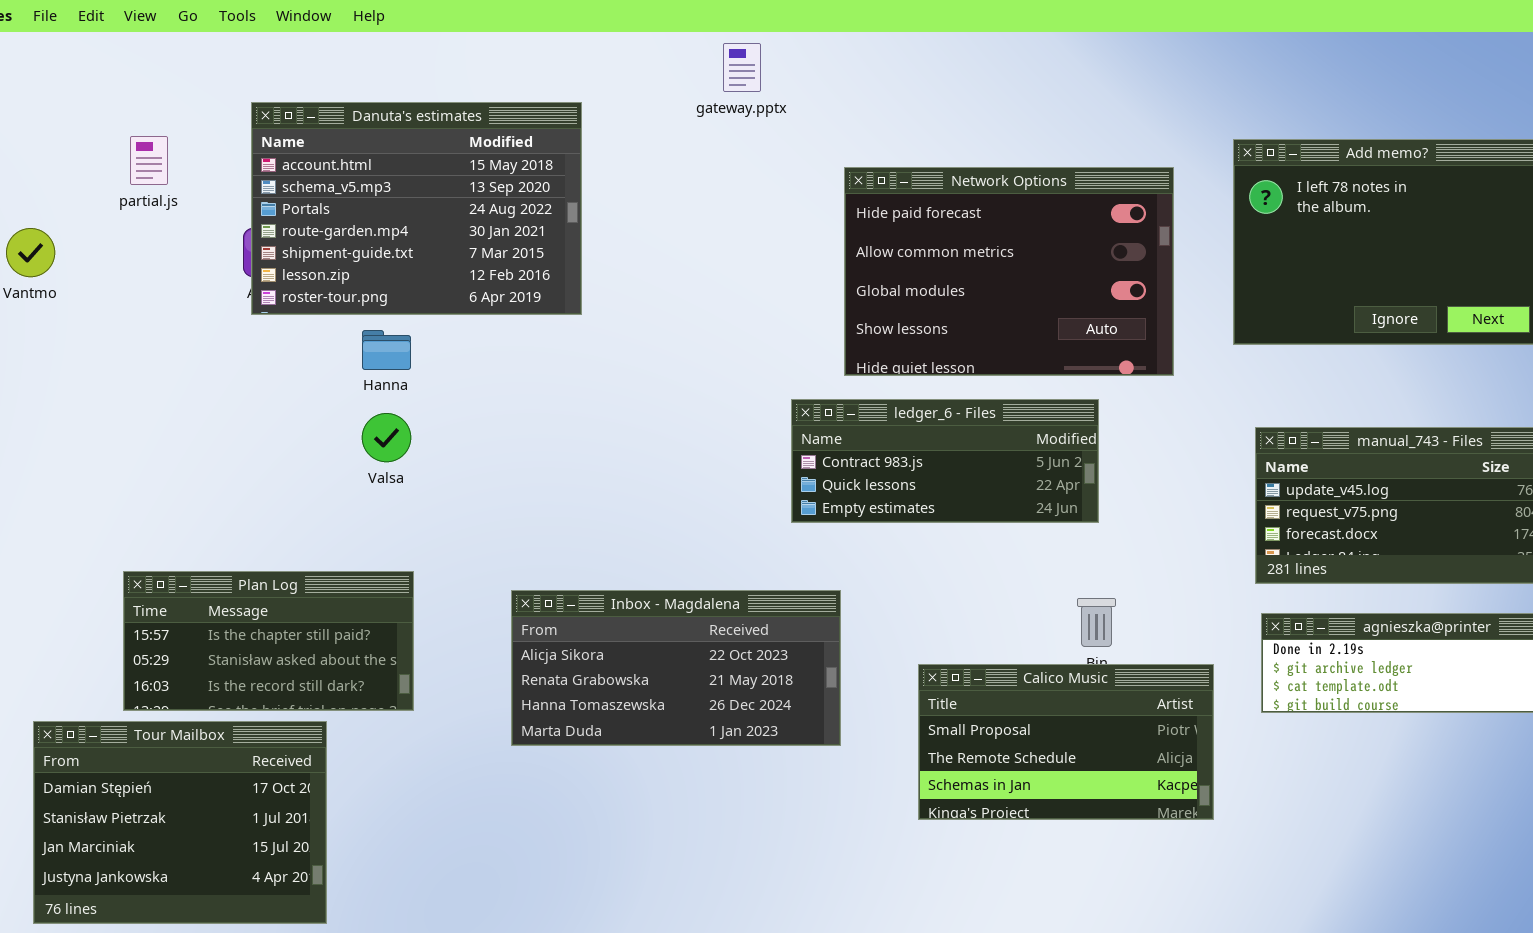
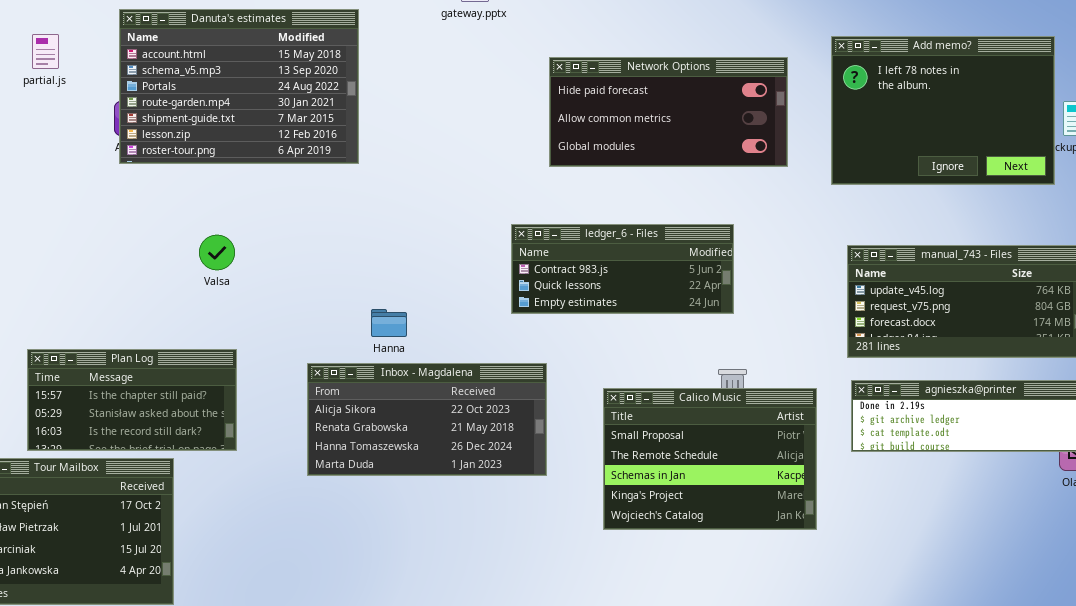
Network Options: [844,167,1174,376] -> [549,57,788,167], resized
Hanna: [362,330,411,370] -> [371,309,407,337], moved
Calico Music: [918,664,1214,820] -> [603,388,817,530], resized

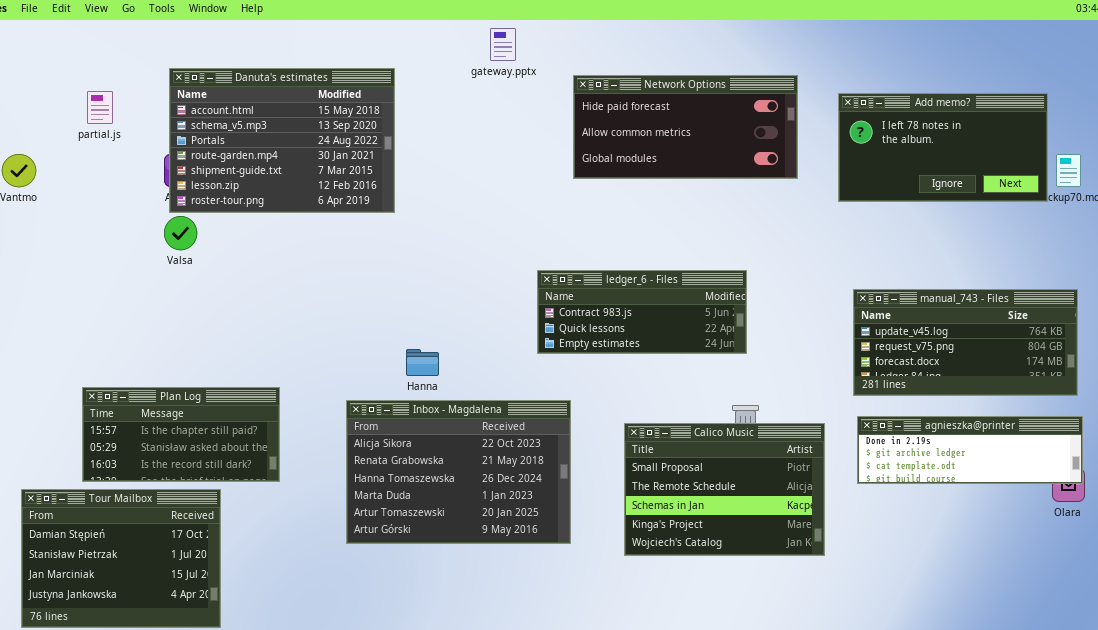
Add memo?: [831,36,1055,185] -> [838,93,1048,202], resized
Network Options: [549,57,788,167] -> [573,75,798,179], moved
Valsa: [199,235,235,270] -> [164,216,197,250], moved
Inbox - Magdalena: [307,363,547,476] -> [346,400,571,544], resized

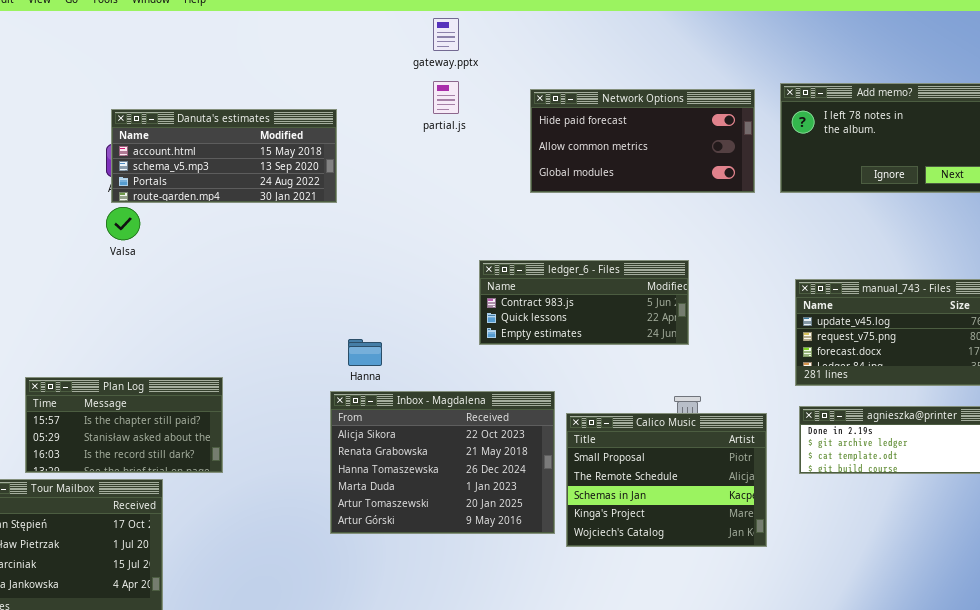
Danuta's estimates: [169,68,395,213] -> [111,109,337,203], resized
Network Options: [573,75,798,179] -> [530,89,755,193], moved
partial.js: [87,91,113,124] -> [433,81,459,114], moved
Inbox - Magdalena: [346,400,571,544] -> [330,391,555,534], moved

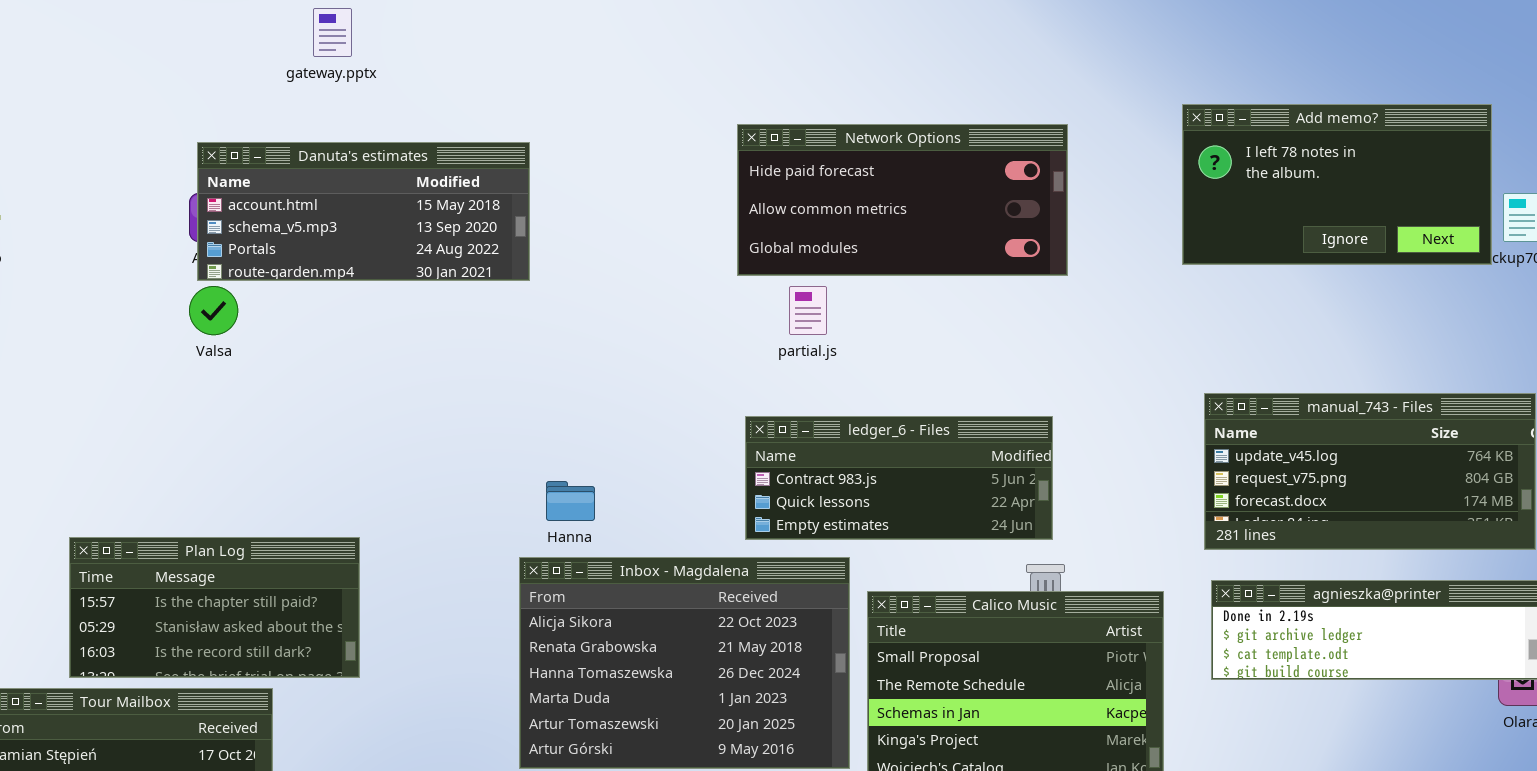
gateway.pptx: [433,18,459,51] -> [313,8,352,57], moved
partial.js: [433,81,459,114] -> [789,286,827,335], moved
Network Options: [530,89,755,193] -> [737,124,1068,276], moved
ledger_6 - Files: [479,260,689,345] -> [745,416,1053,540], moved

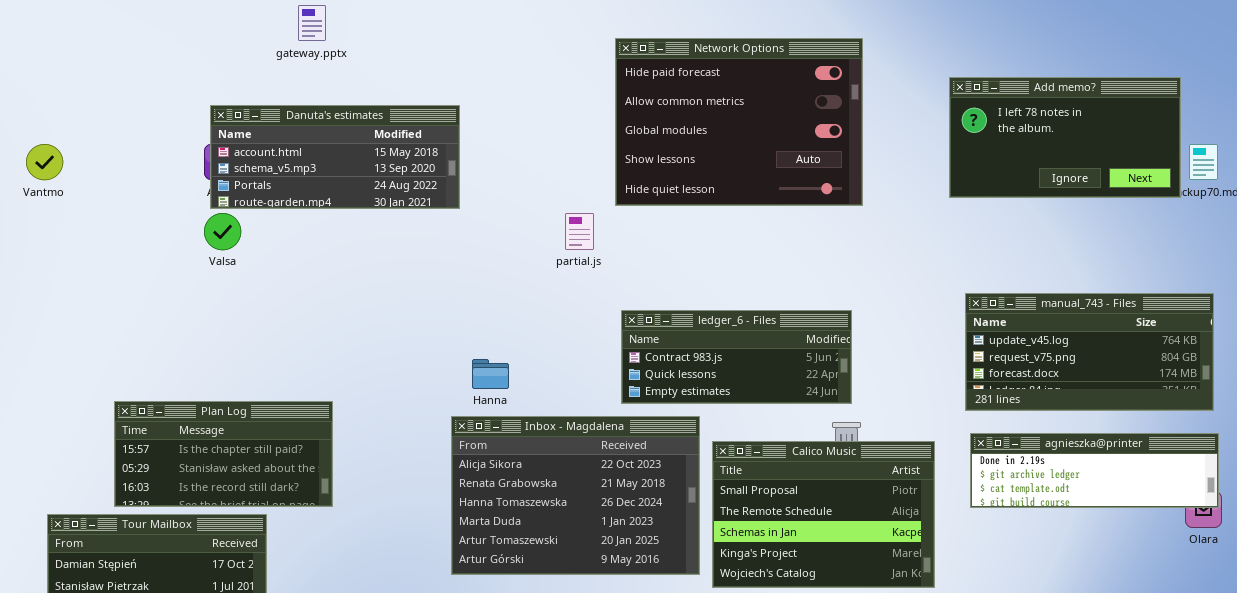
Network Options: [737,124,1068,276] -> [615,38,863,206], resized
partial.js: [789,286,827,335] -> [565,213,594,250], moved

